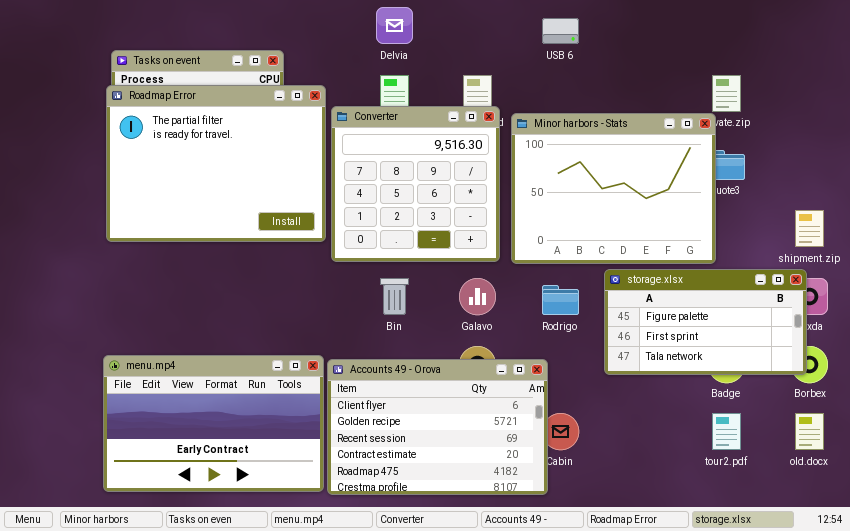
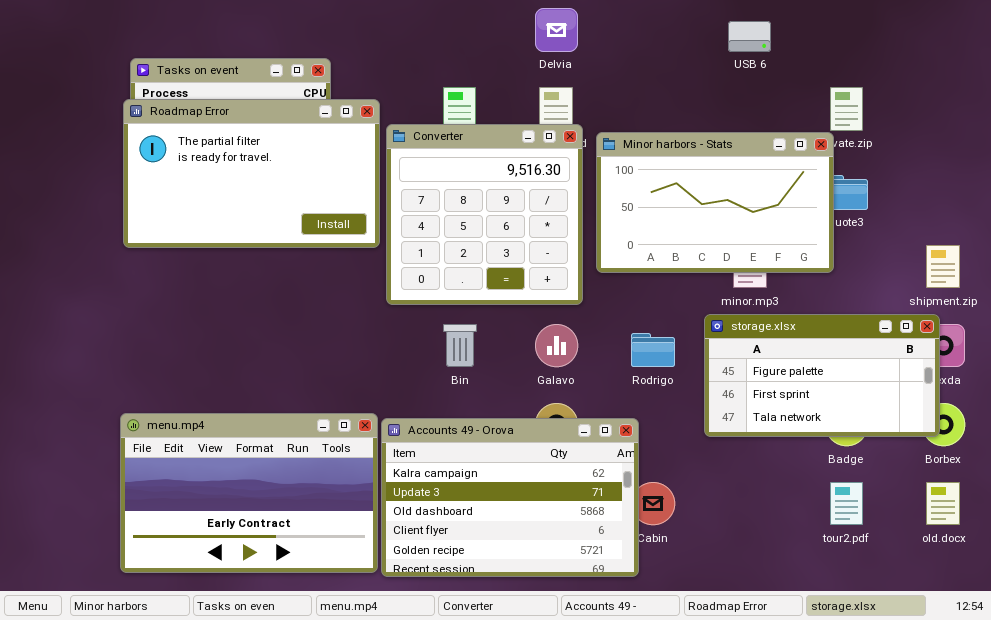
Delvia: [376,7,413,44] -> [535,8,578,52], moved
USB 6: [542,18,579,44] -> [728,21,771,52], moved
Roadmap Error: [106,85,326,242] -> [123,99,380,248], resized
Minor harbors - Stats: [511,113,716,264] -> [596,132,834,273], resized
Accounts 49 - Orova: [327,359,548,495] -> [381,418,639,577], scrolled up 3 rows

